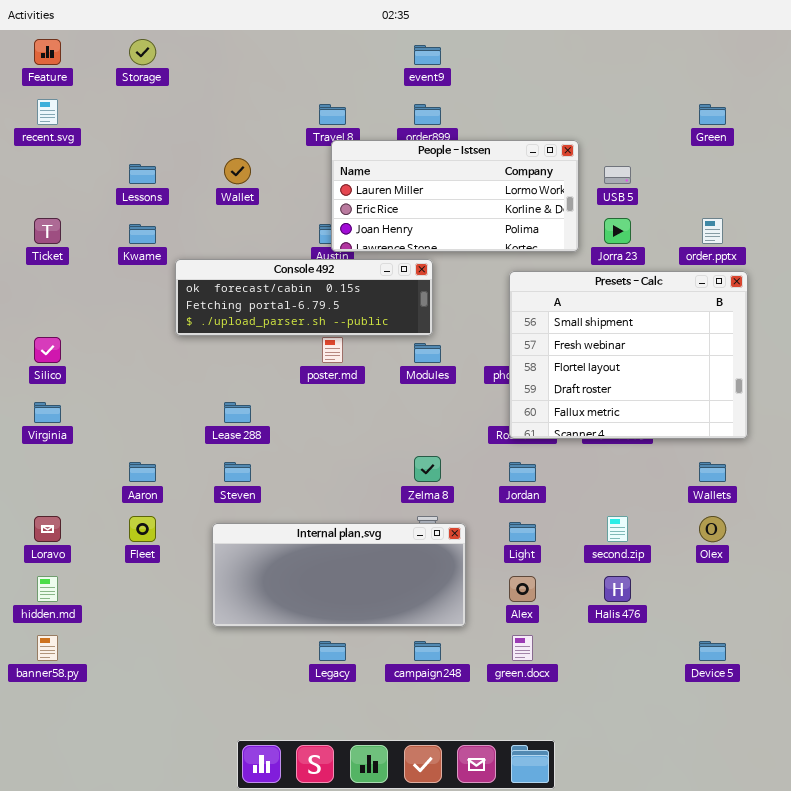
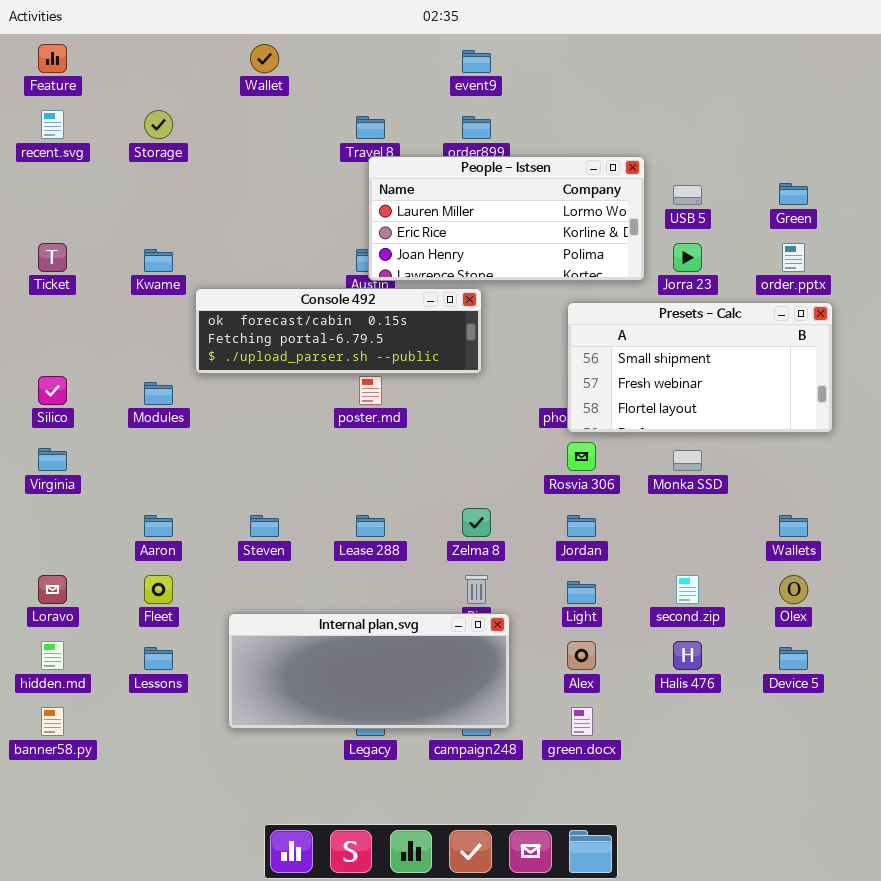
Storage: [129,39,156,65] -> [144,110,173,139], moved
Green: [699,104,726,125] -> [779,183,808,205], moved
Wallet: [224,158,251,184] -> [250,44,279,73], moved
Lessons: [129,164,156,184] -> [144,647,173,670], moved
Presets - Calc: [509,271,748,439] -> [567,302,833,433], resized
Modules: [414,343,441,363] -> [144,382,173,405], moved
Lease 288: [224,402,251,423] -> [356,515,385,537], moved
Internal plan.svg: [212,523,466,627] -> [228,613,510,729], moved
Device 5: [699,641,726,661] -> [779,647,808,670], moved

